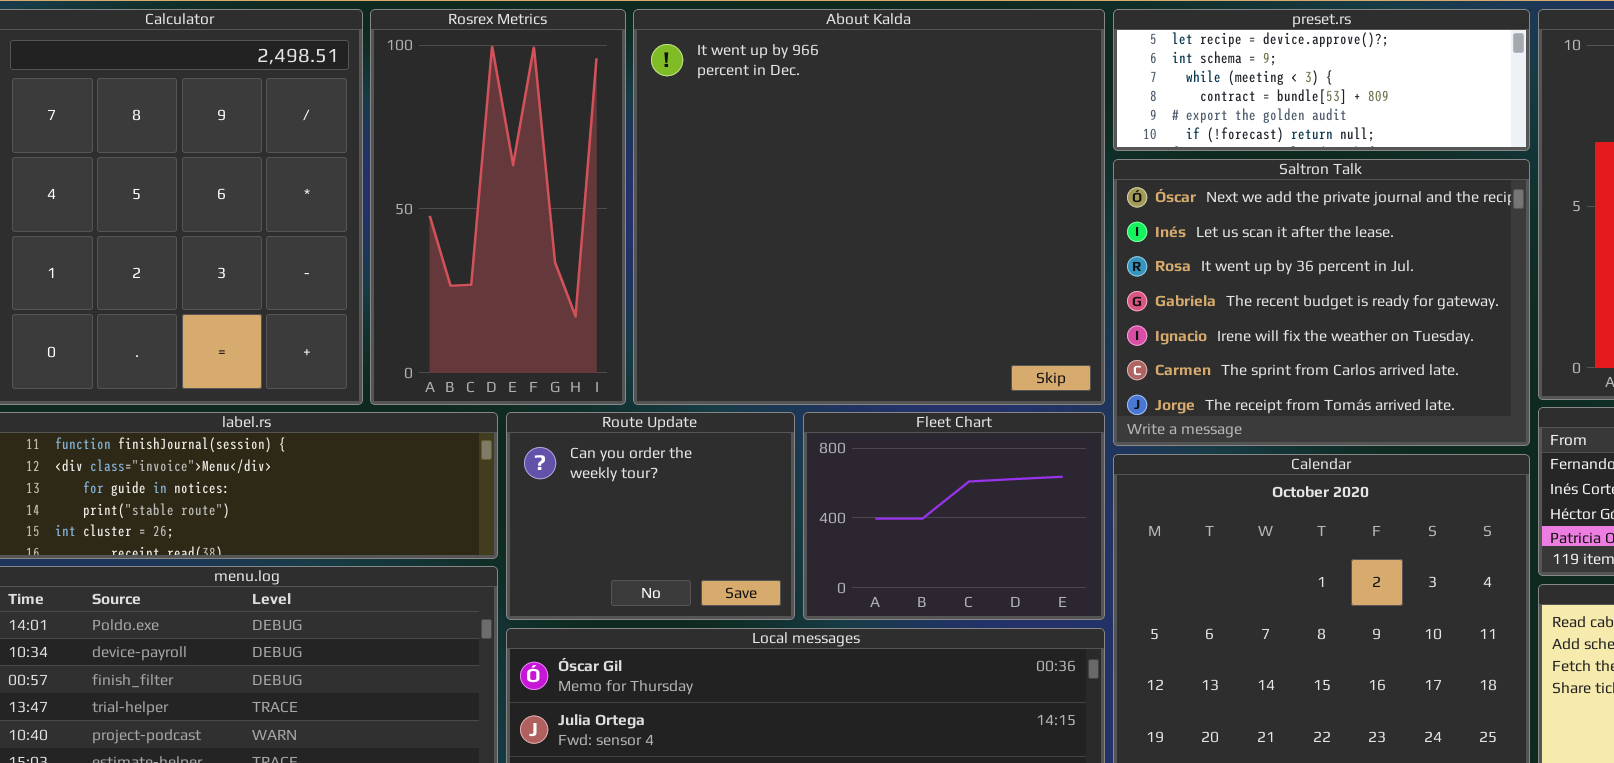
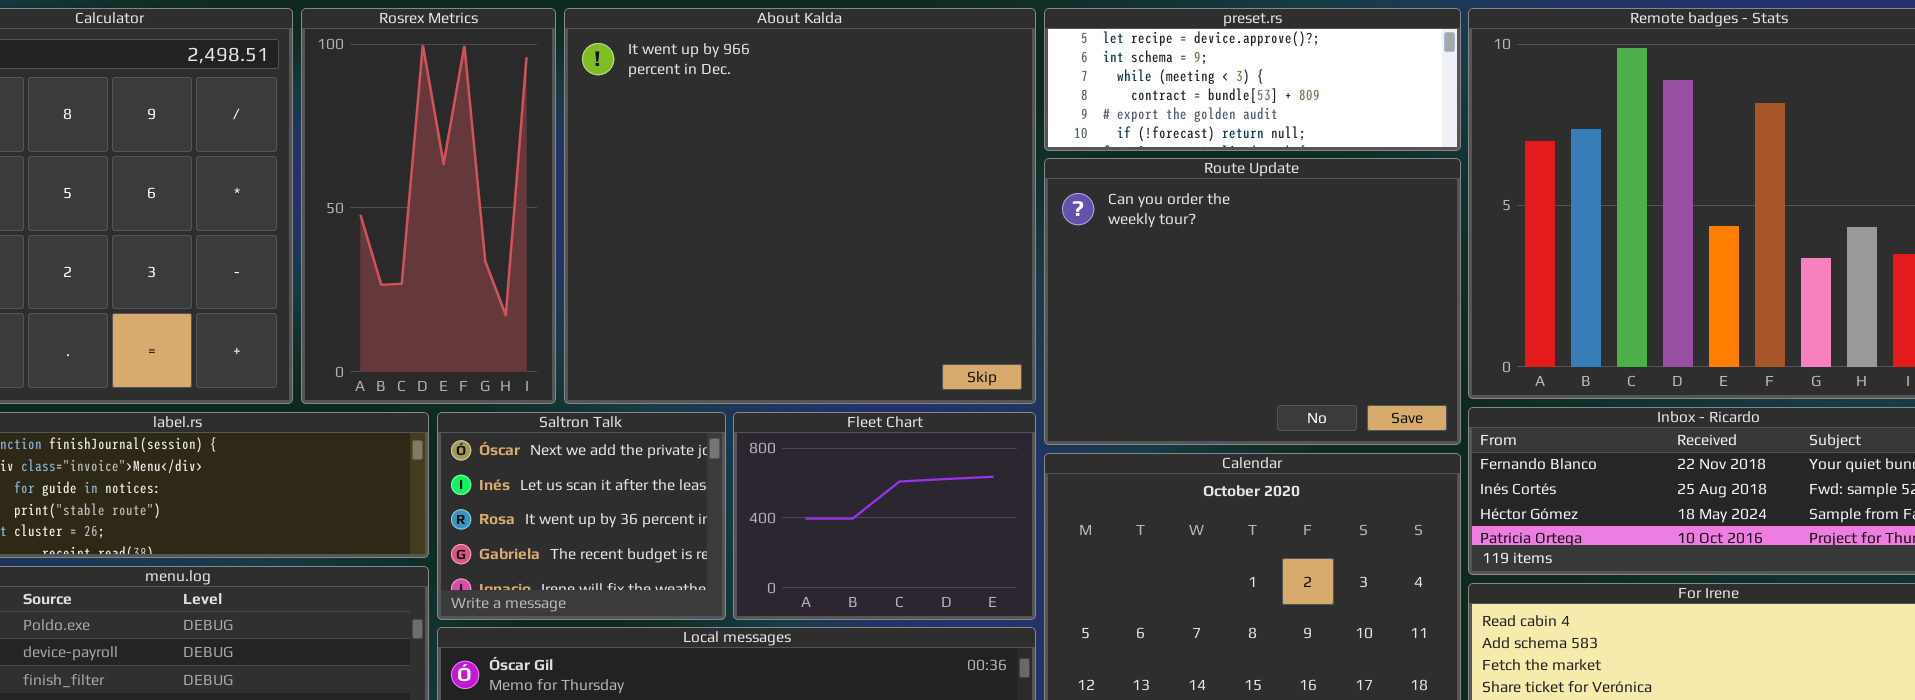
Saltron Talk: [1113,159,1530,446] -> [437,412,726,620], moved, resized
Route Update: [506,412,795,620] -> [1044,158,1461,445], moved, resized

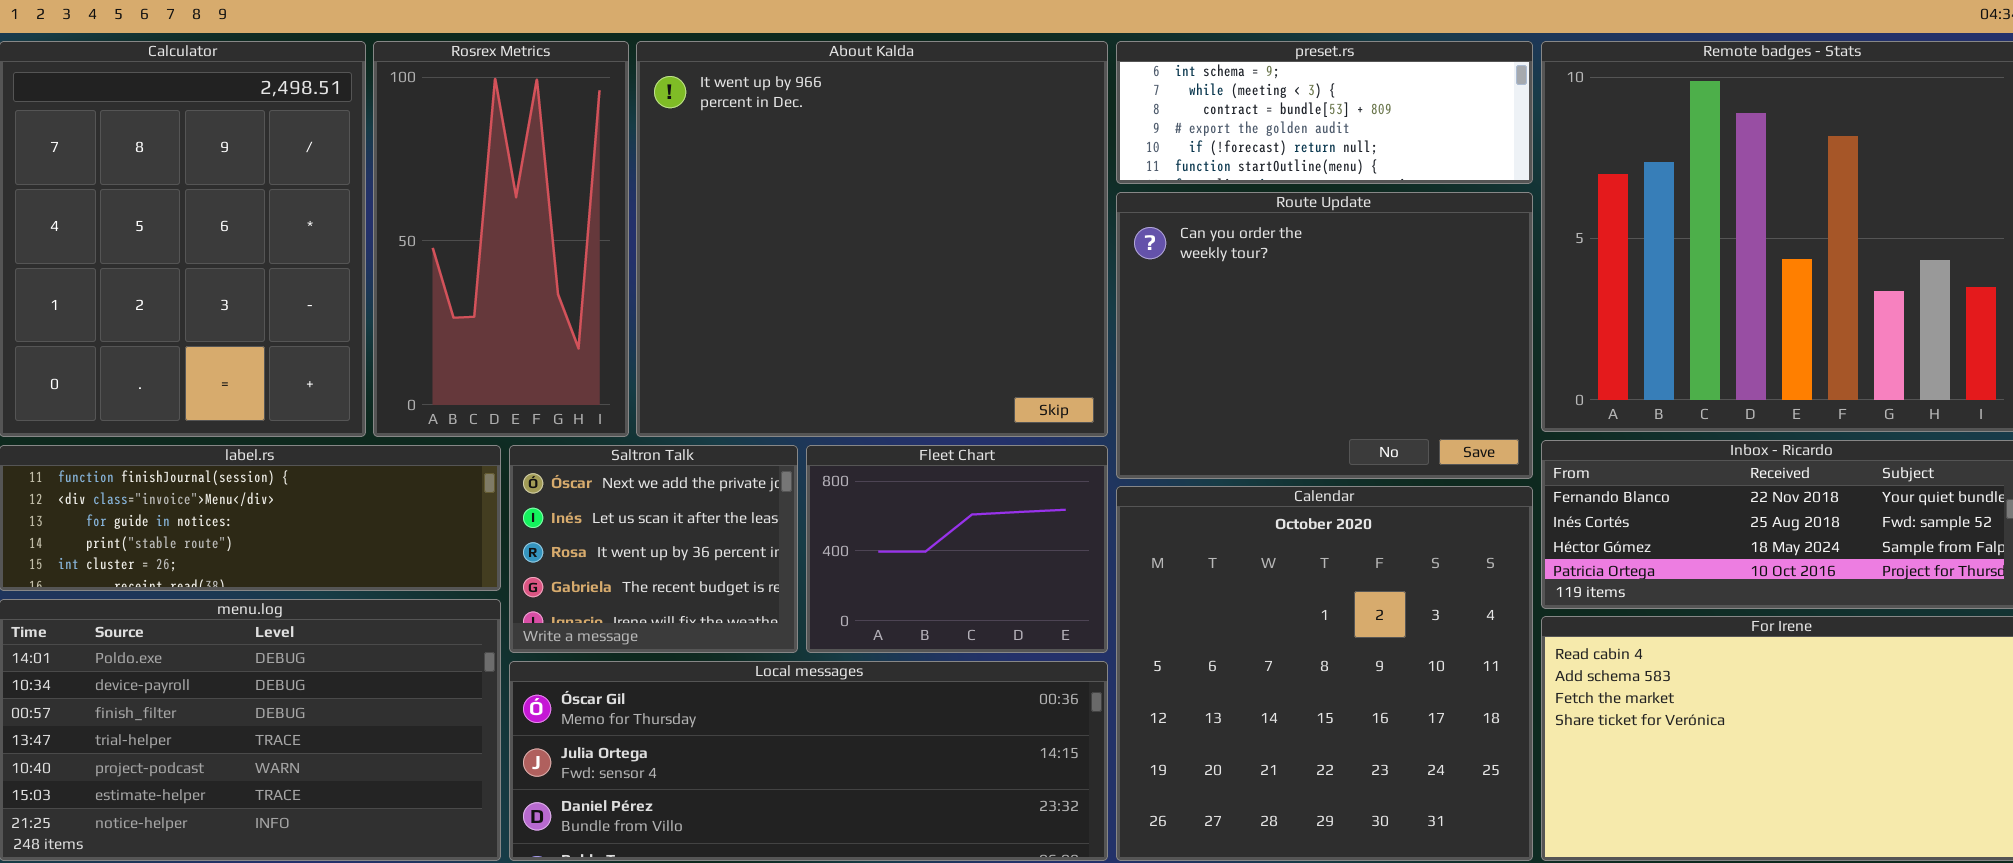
preset.rs: [1044,8,1461,151] -> [1116,41,1533,184], scrolled down 1 row

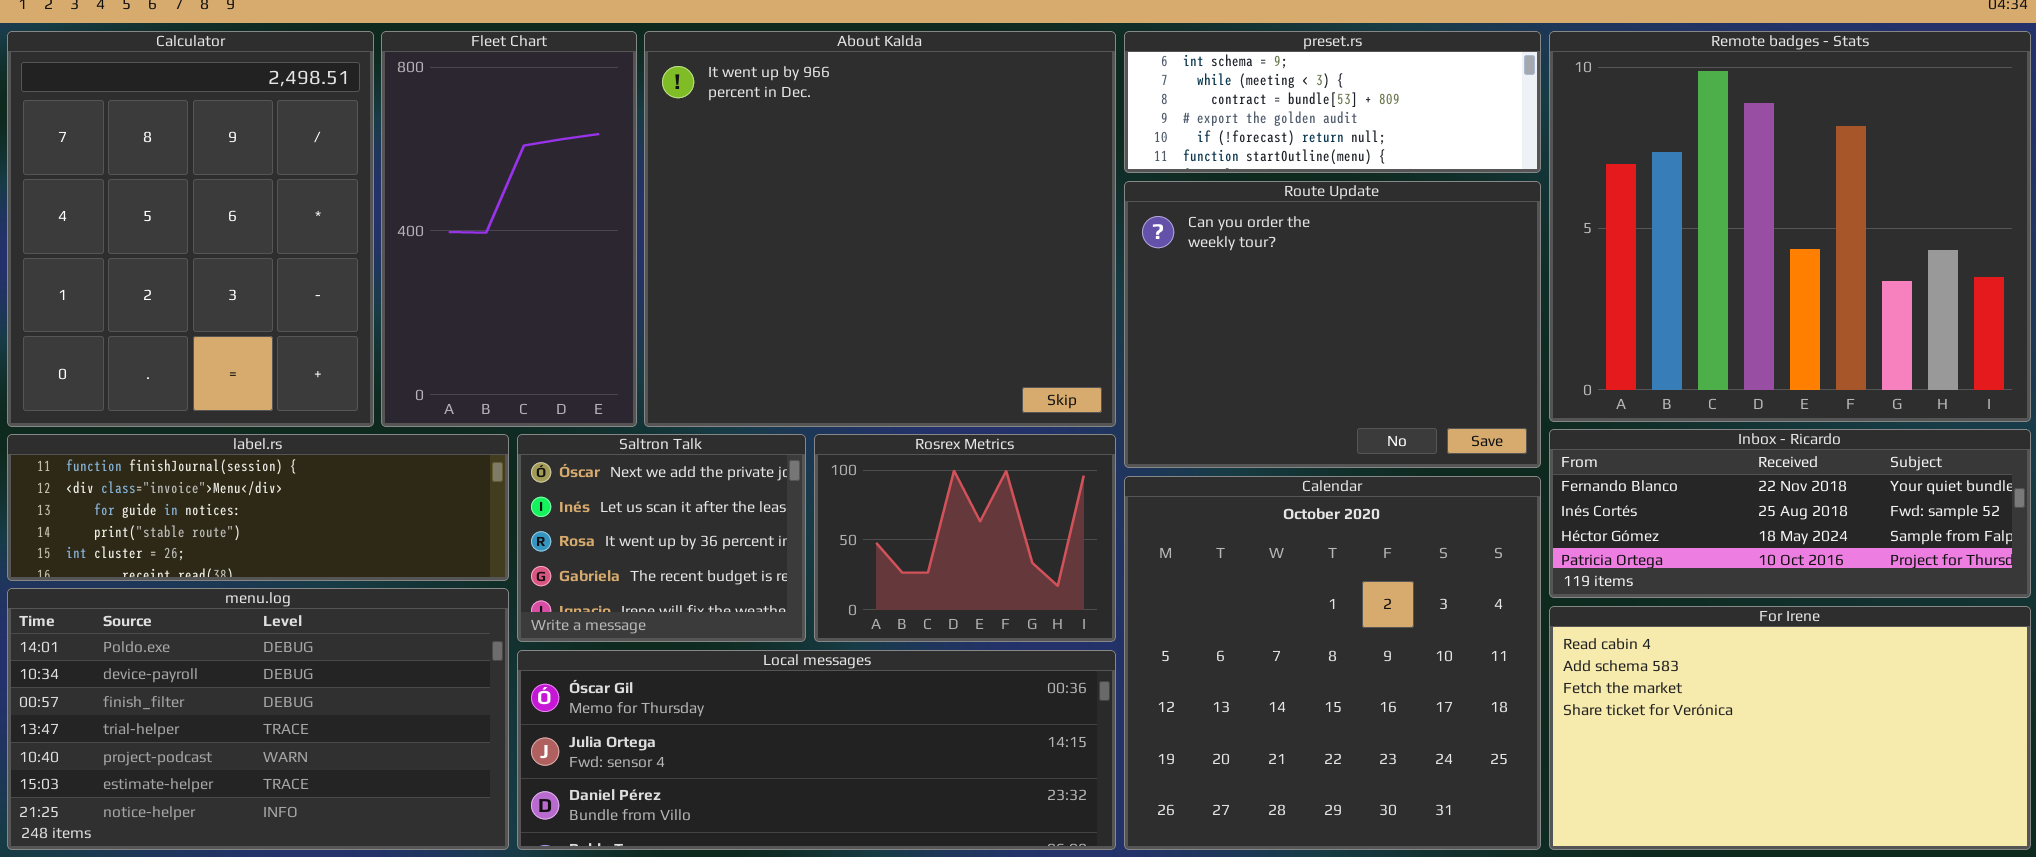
Rosrex Metrics: [373,41,629,437] -> [814,434,1116,642], moved, resized
Fleet Chart: [806,445,1108,653] -> [381,31,637,427], moved, resized

